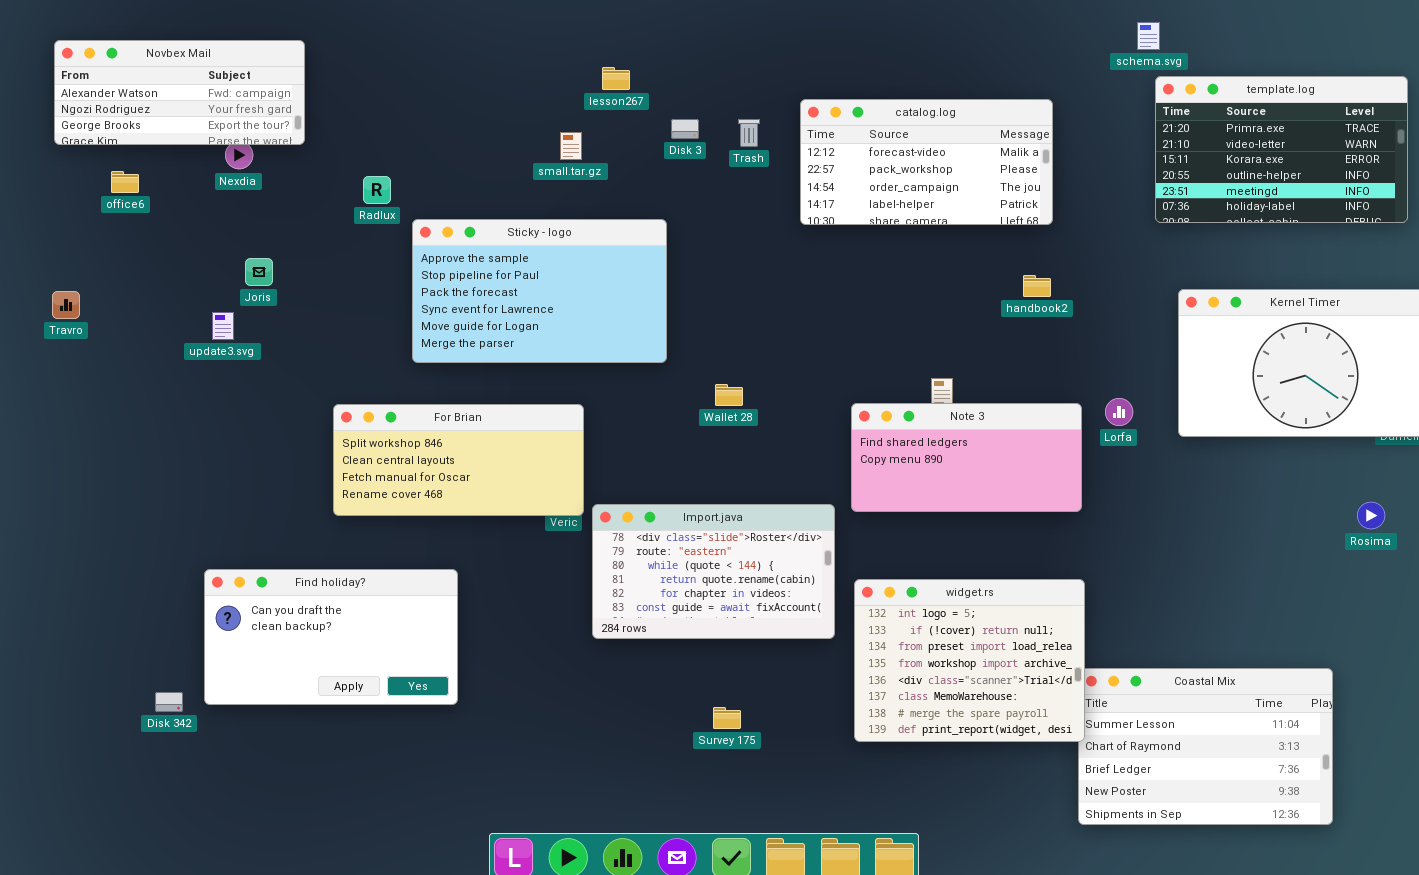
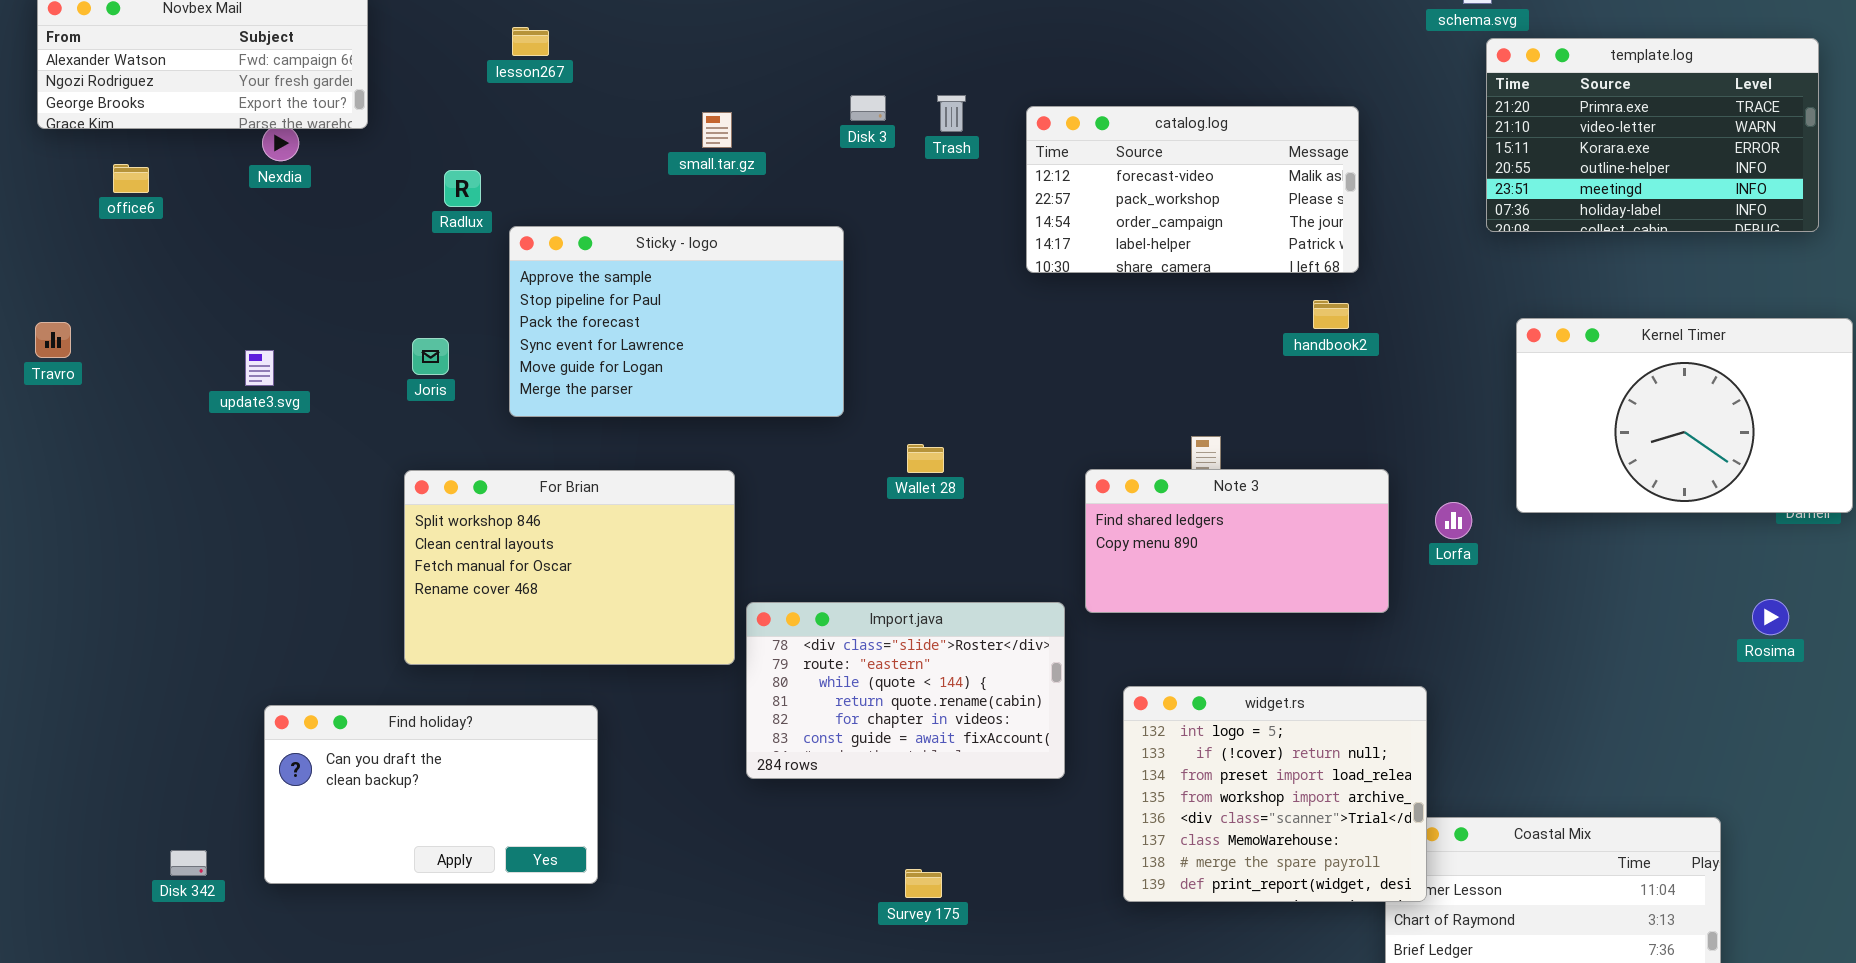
lesson267: [602,67,630,90] -> [512,27,549,56], moved
catalog.log: [800,99,1053,225] -> [1026,106,1359,273], moved
Joris: [245,258,273,286] -> [412,338,449,375], moved
Lorfa: [1105,398,1133,426] -> [1435,502,1472,539], moved
For Brian: [333,404,584,516] -> [404,470,735,665], resized
Find holiday?: [204,569,458,705] -> [264,705,598,884], moved
widget.rs: [854,579,1085,742] -> [1123,686,1427,902], moved

